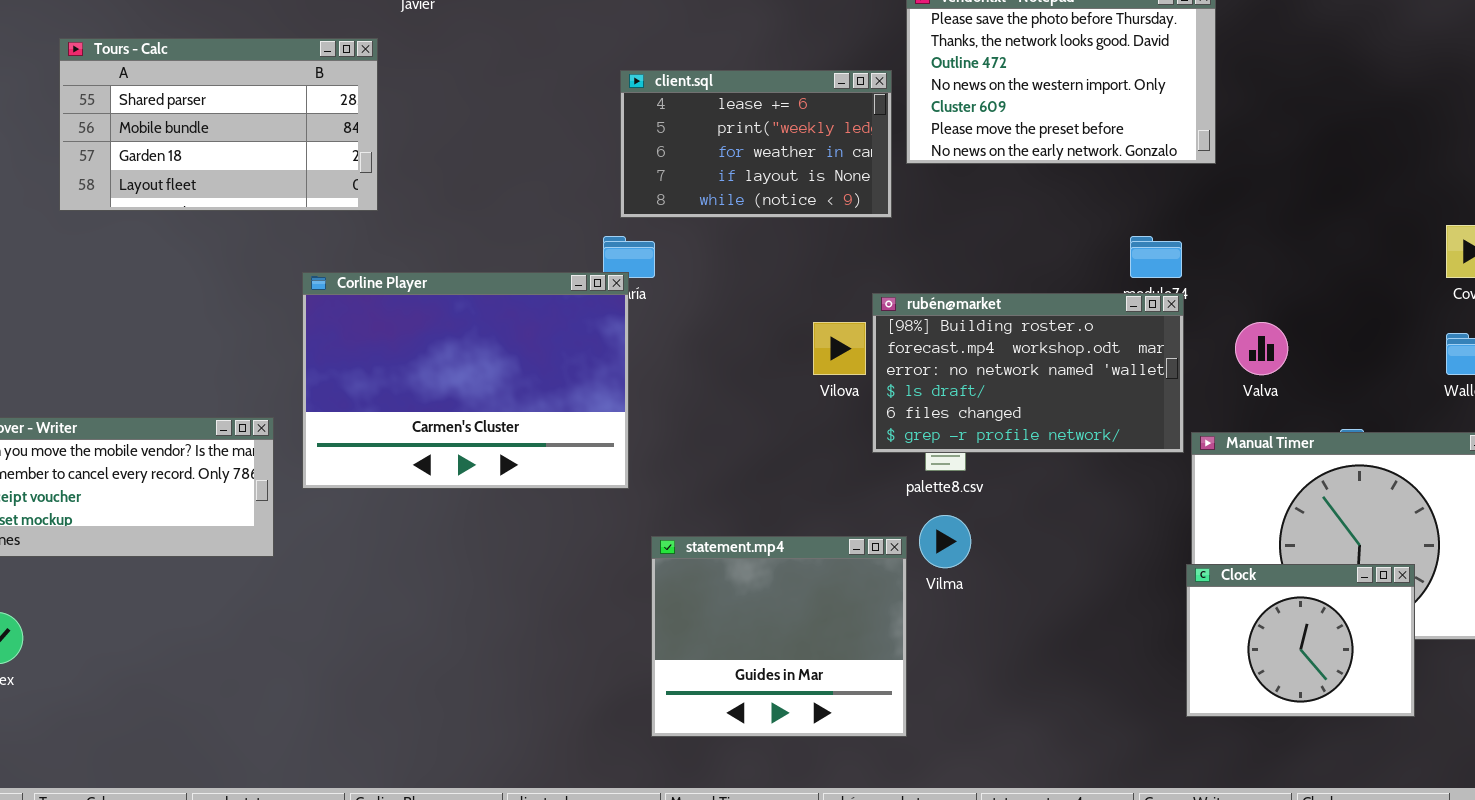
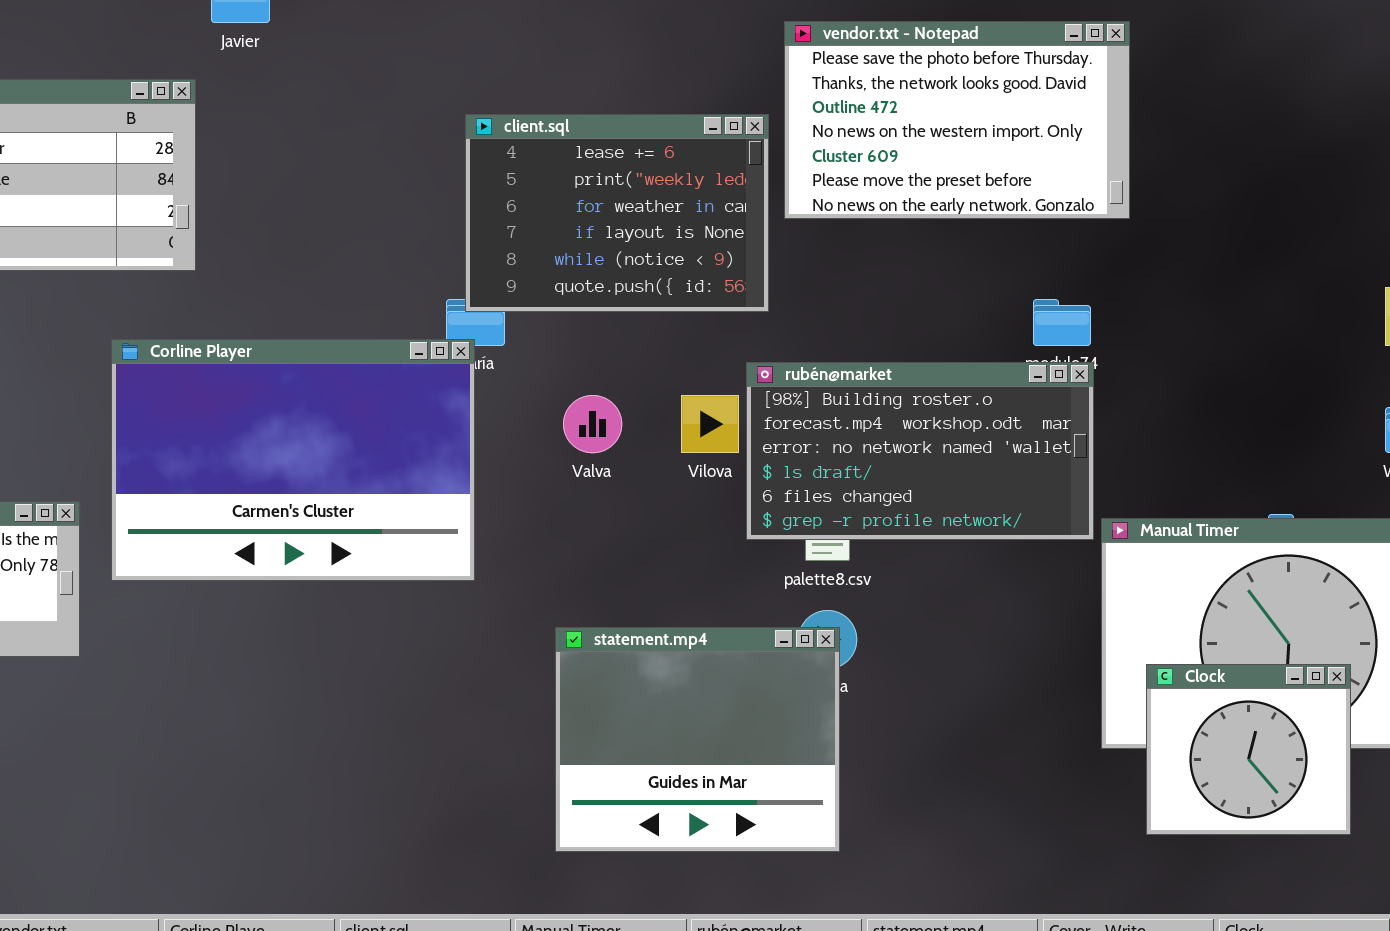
client.sql: [620,70,892,218] -> [465,114,769,312], resized
Valva: [1235,322,1288,375] -> [563,395,622,453], moved
statement.mp4: [651,536,907,737] -> [555,627,840,852], moved
Clock: [1186,564,1415,717] -> [1146,664,1351,835], resized

